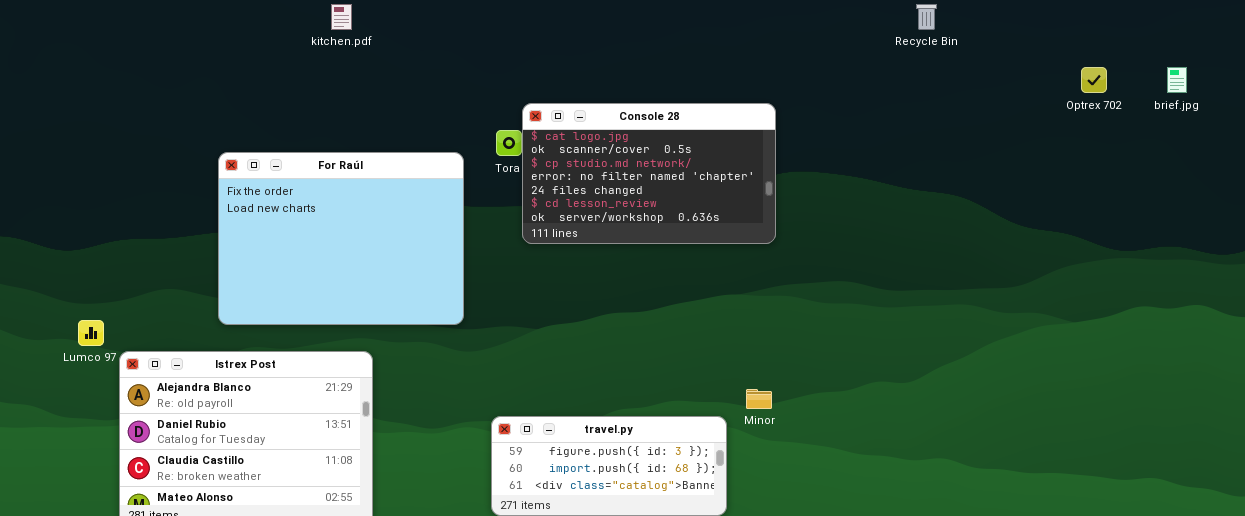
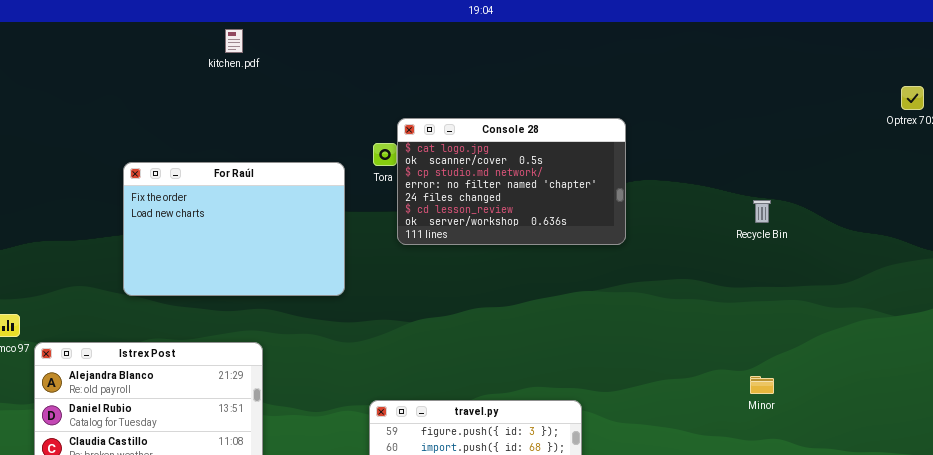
Recycle Bin: [916,4,937,30] -> [753,200,771,223], moved
For Raúl: [218,152,464,325] -> [123,162,345,296], resized
Minor: [746,389,772,409] -> [750,376,774,394], moved

